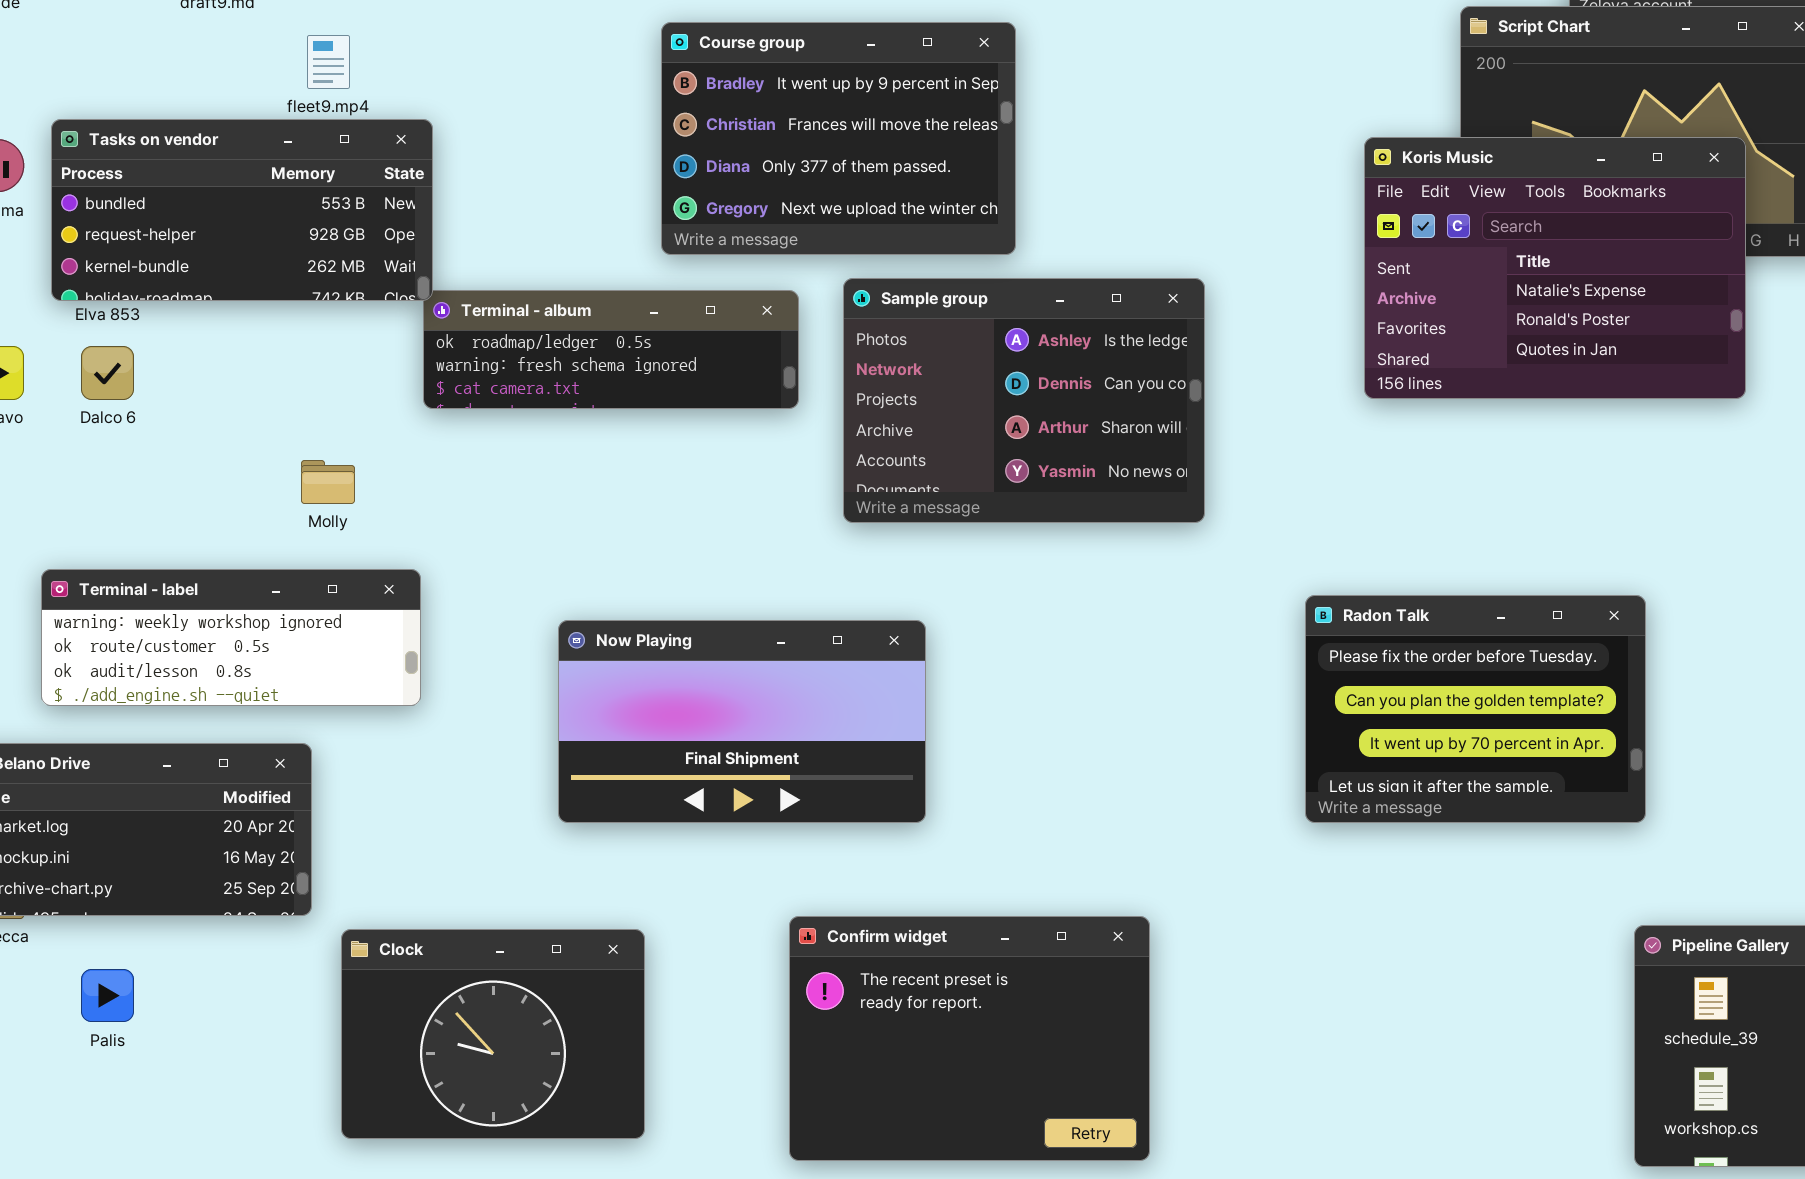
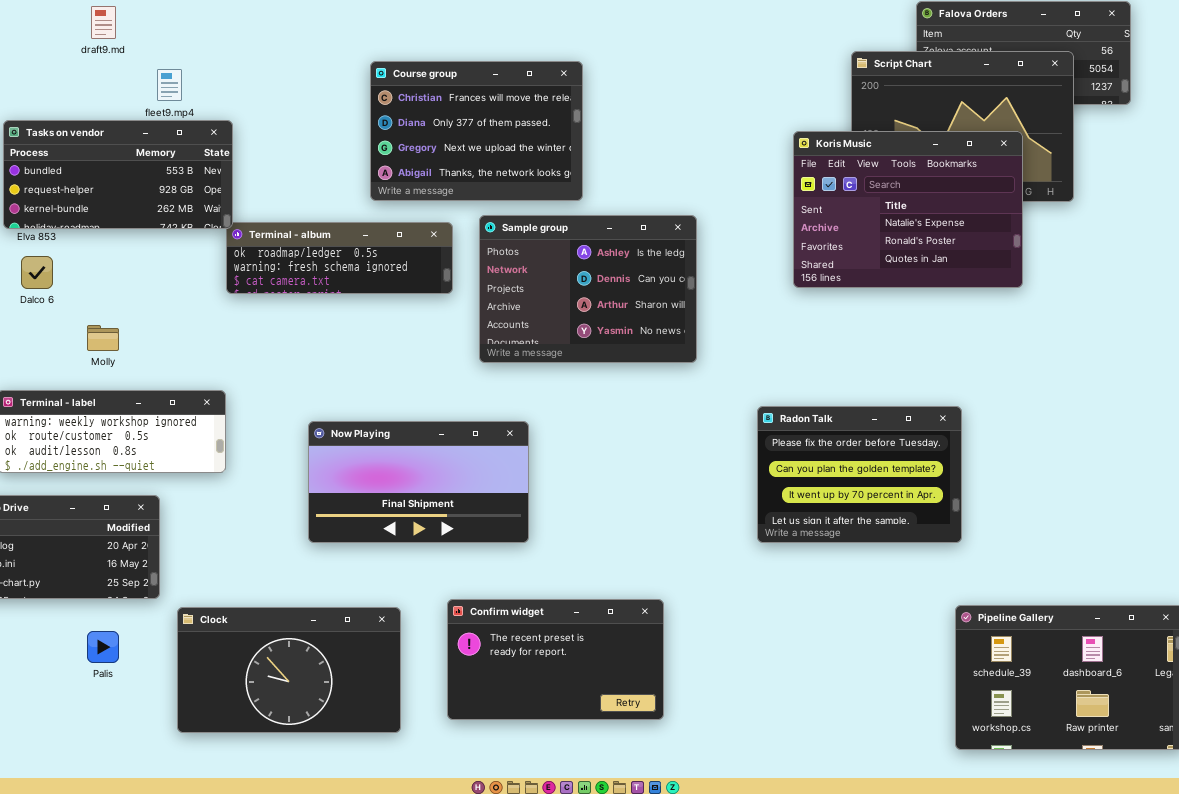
Course group: [661,22,1016,255] -> [370,61,583,201], scrolled down 1 row
Molly: [301,460,355,504] -> [87,325,119,351], moved
Confirm widget: [789,916,1150,1161] -> [447,599,664,720], resized
Clock: [341,929,645,1139] -> [177,607,401,733], resized
Palis: [81,969,134,1022] -> [87,631,119,663], moved

